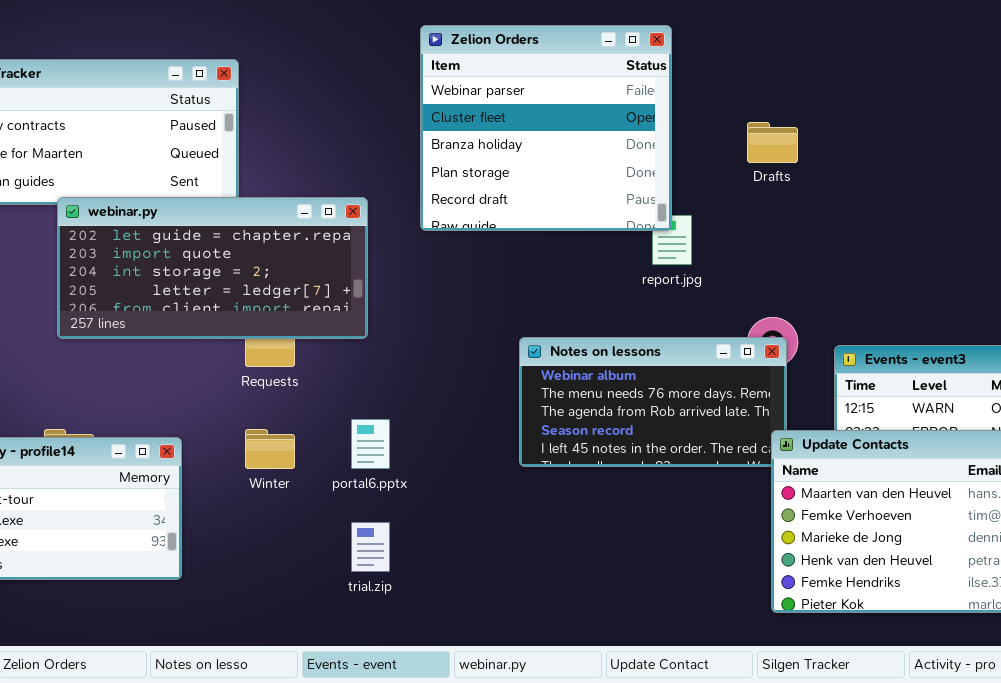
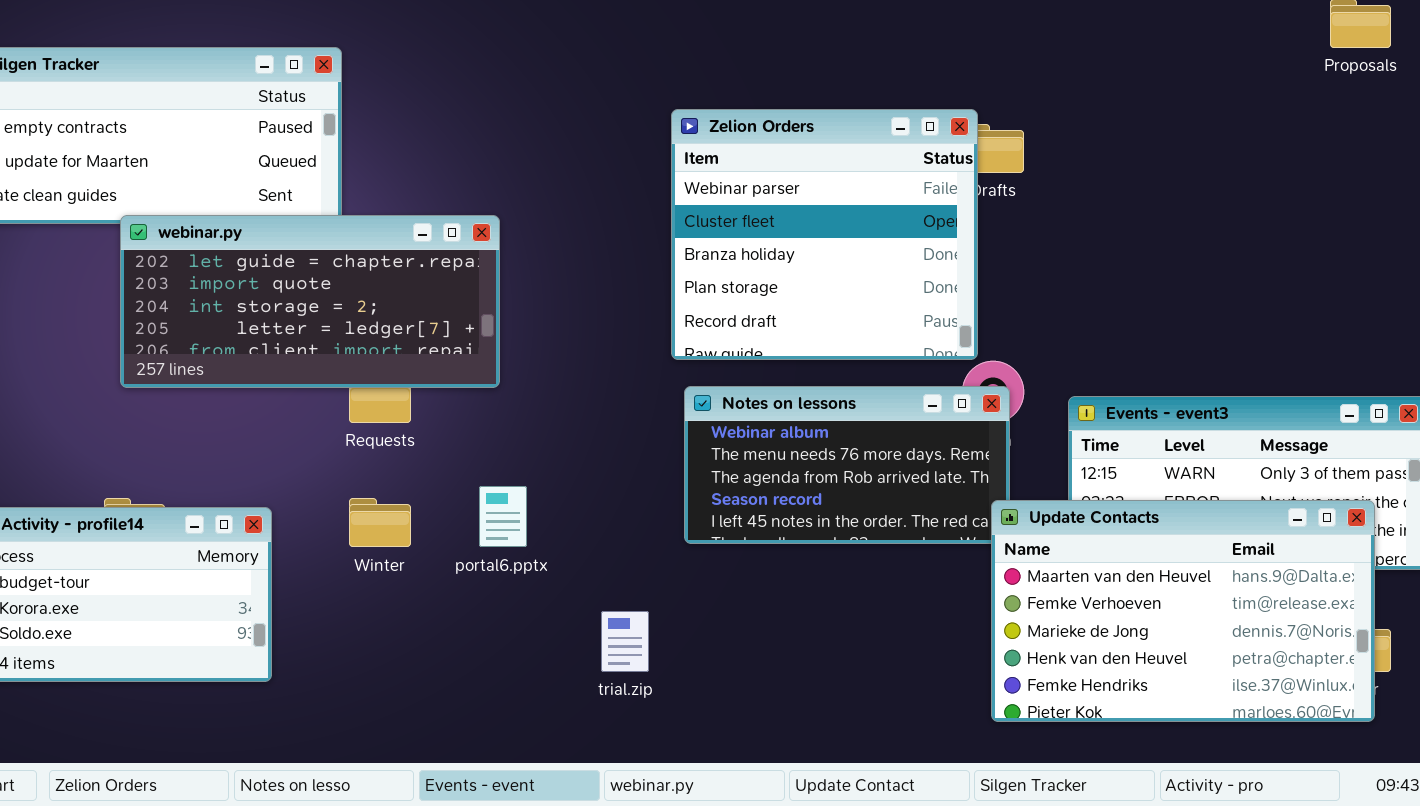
Zelion Orders: [420,25,672,231] -> [671,109,978,360], moved
trial.zip: [351,522,390,572] -> [601,611,649,672], moved

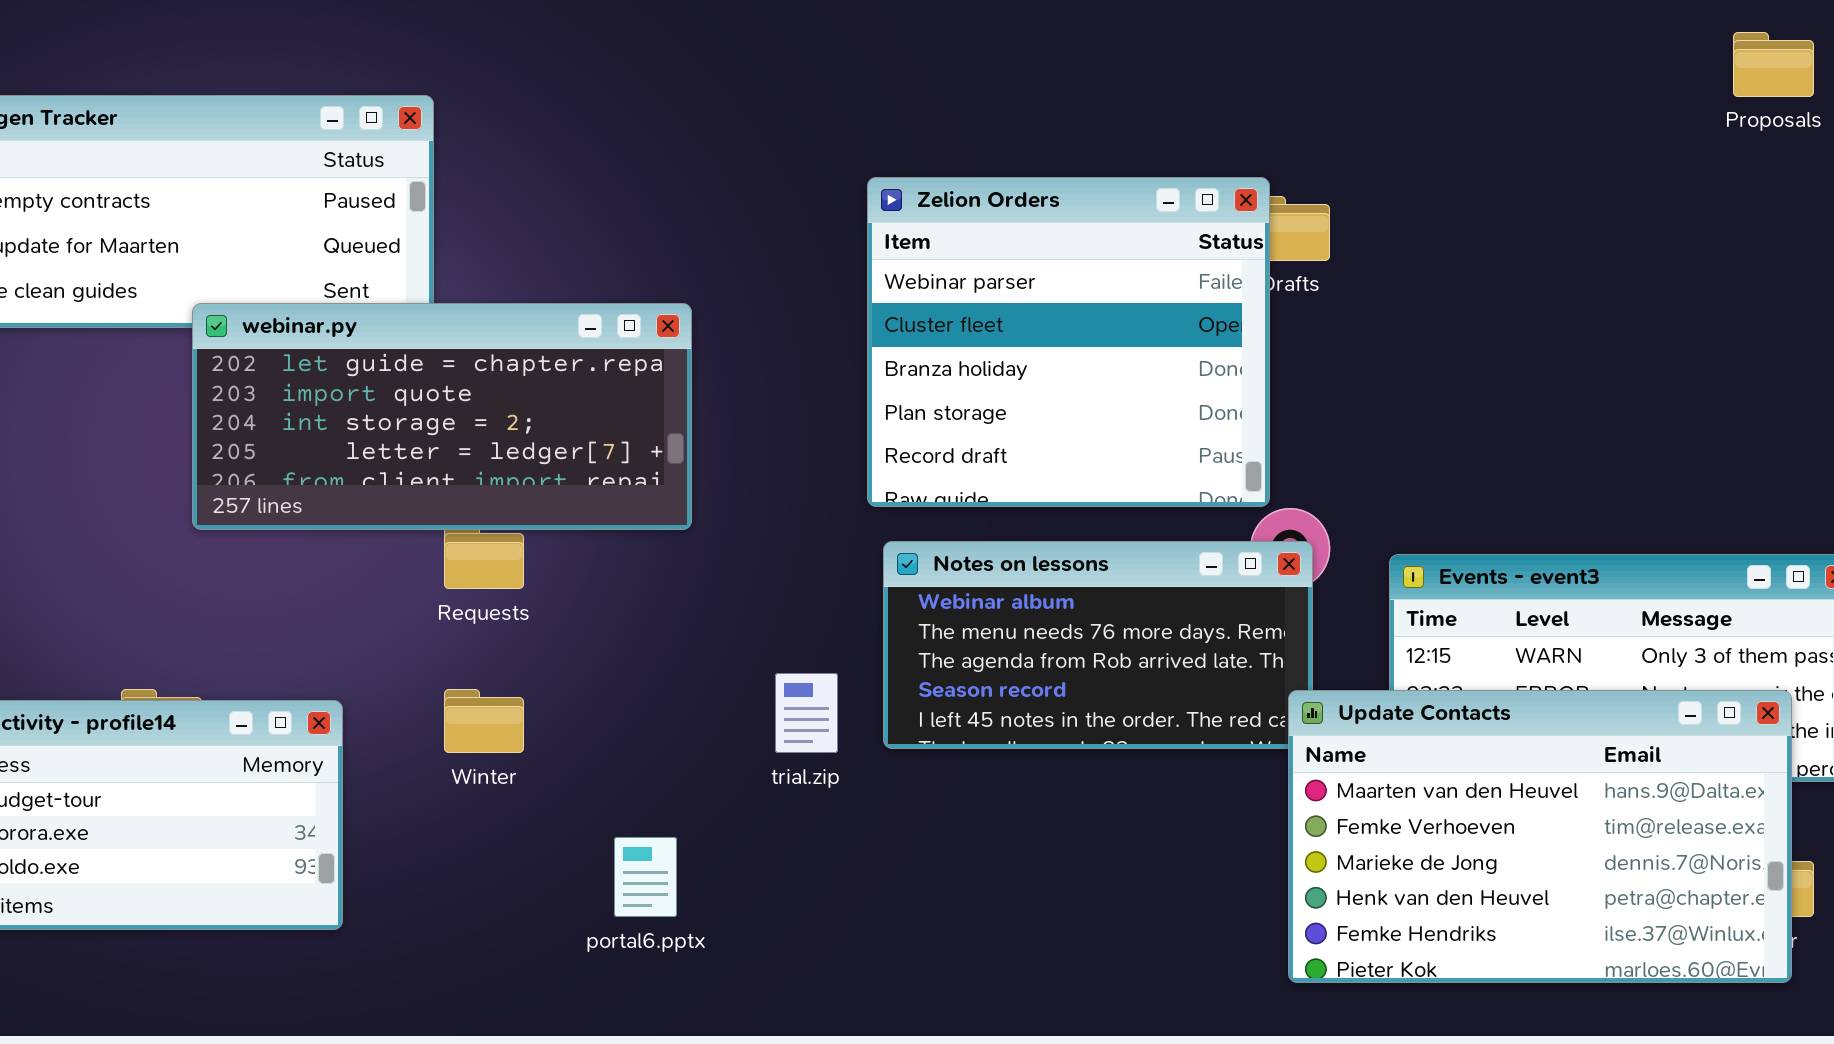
webinar.py: [120,215,500,388] -> [192,303,692,530], moved
portal6.pptx: [479,486,527,547] -> [614,837,677,917], moved
trial.zip: [601,611,649,672] -> [775,673,838,753], moved

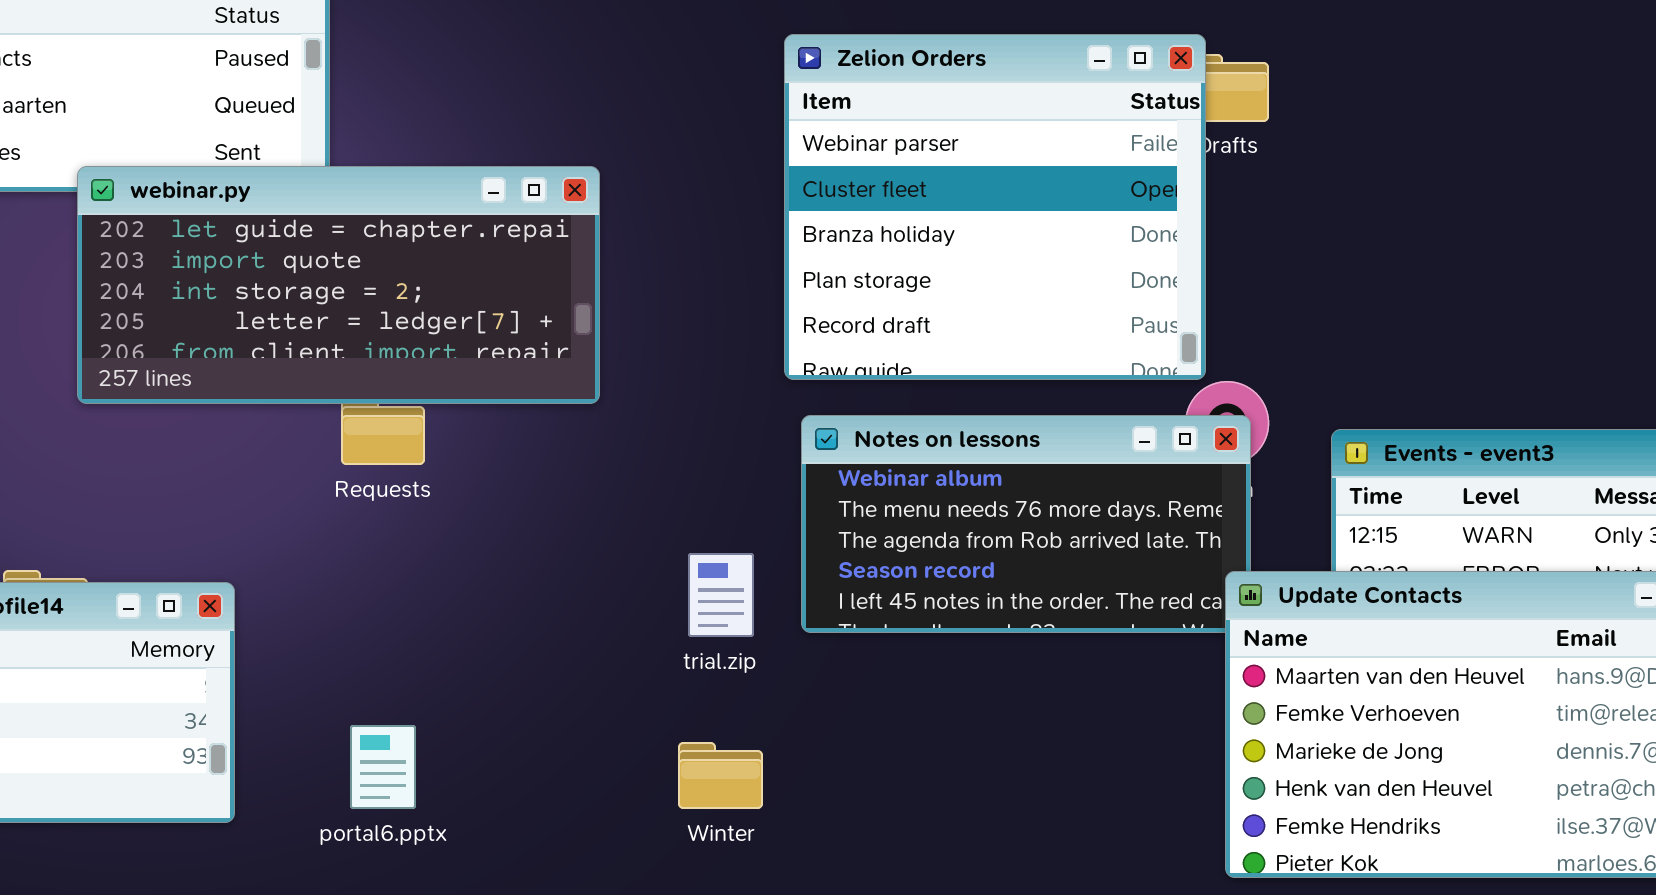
Winter: [444,689,524,753] -> [678,742,763,809], moved
portal6.pptx: [614,837,677,917] -> [350,725,416,809], moved

